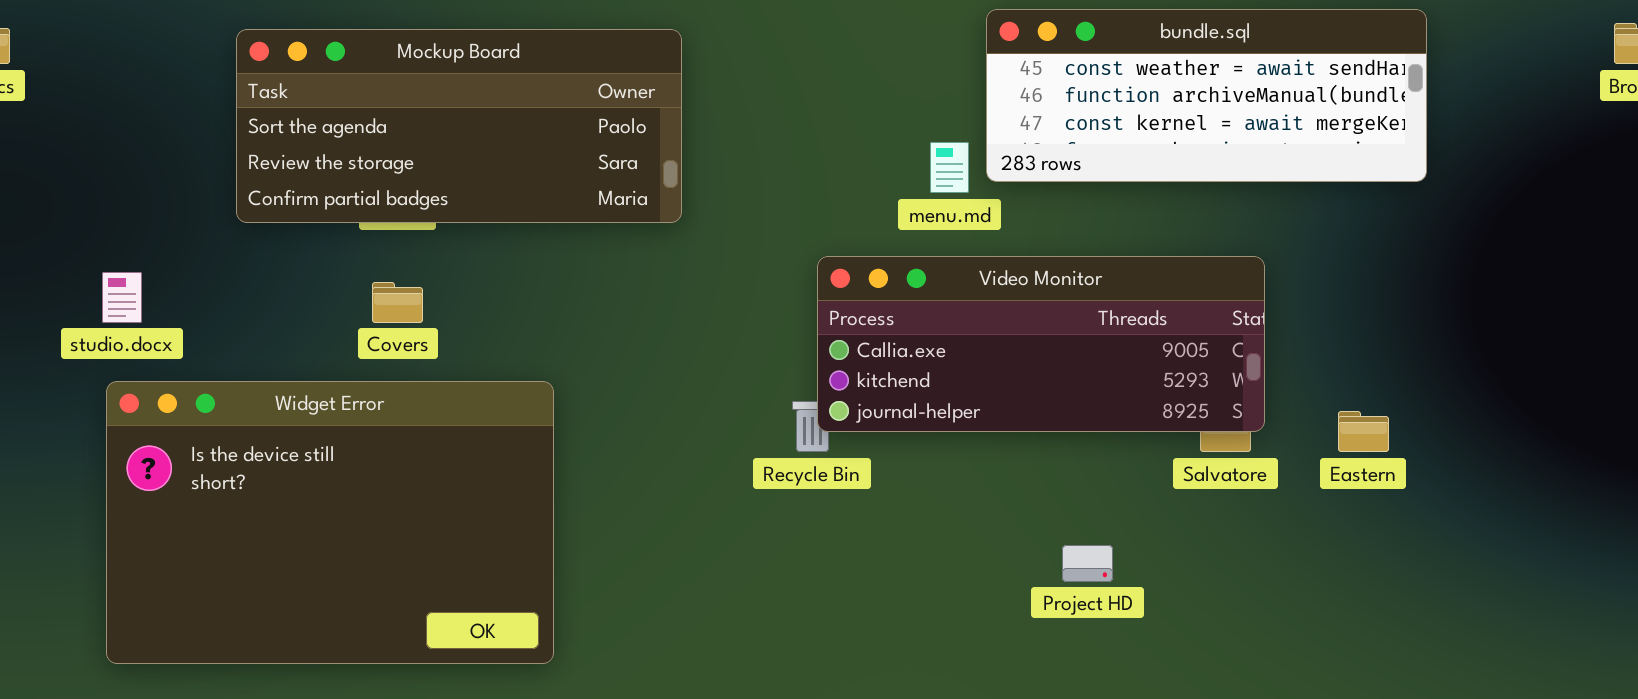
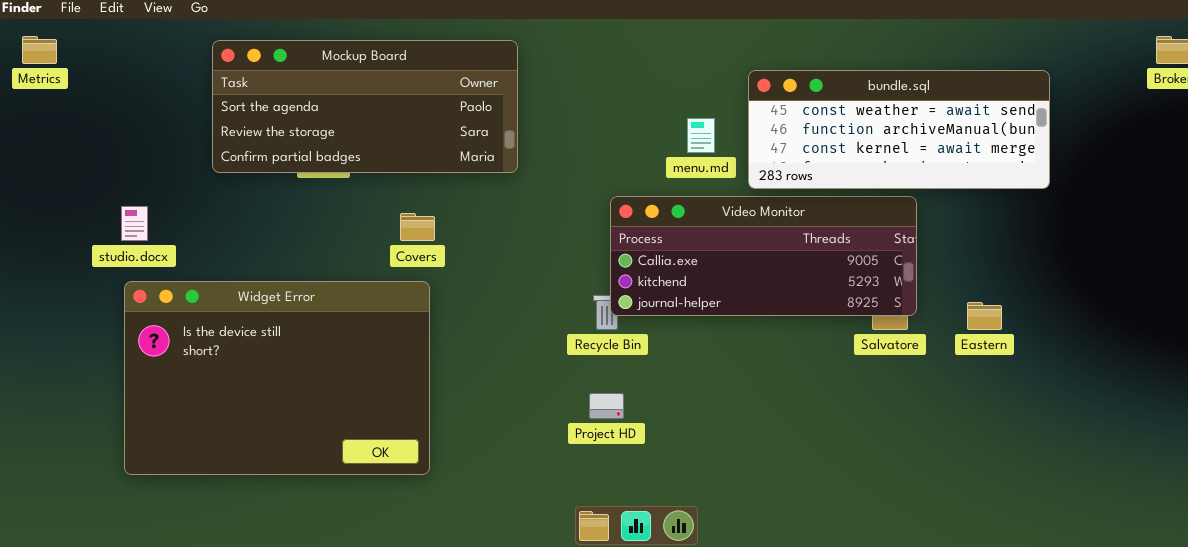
bundle.sql: [986,9,1427,182] -> [748,70,1050,189], moved
Covers: [372,282,423,323] -> [400,213,435,241], moved
Project HD: [1062,545,1113,582] -> [589,393,624,419], moved

